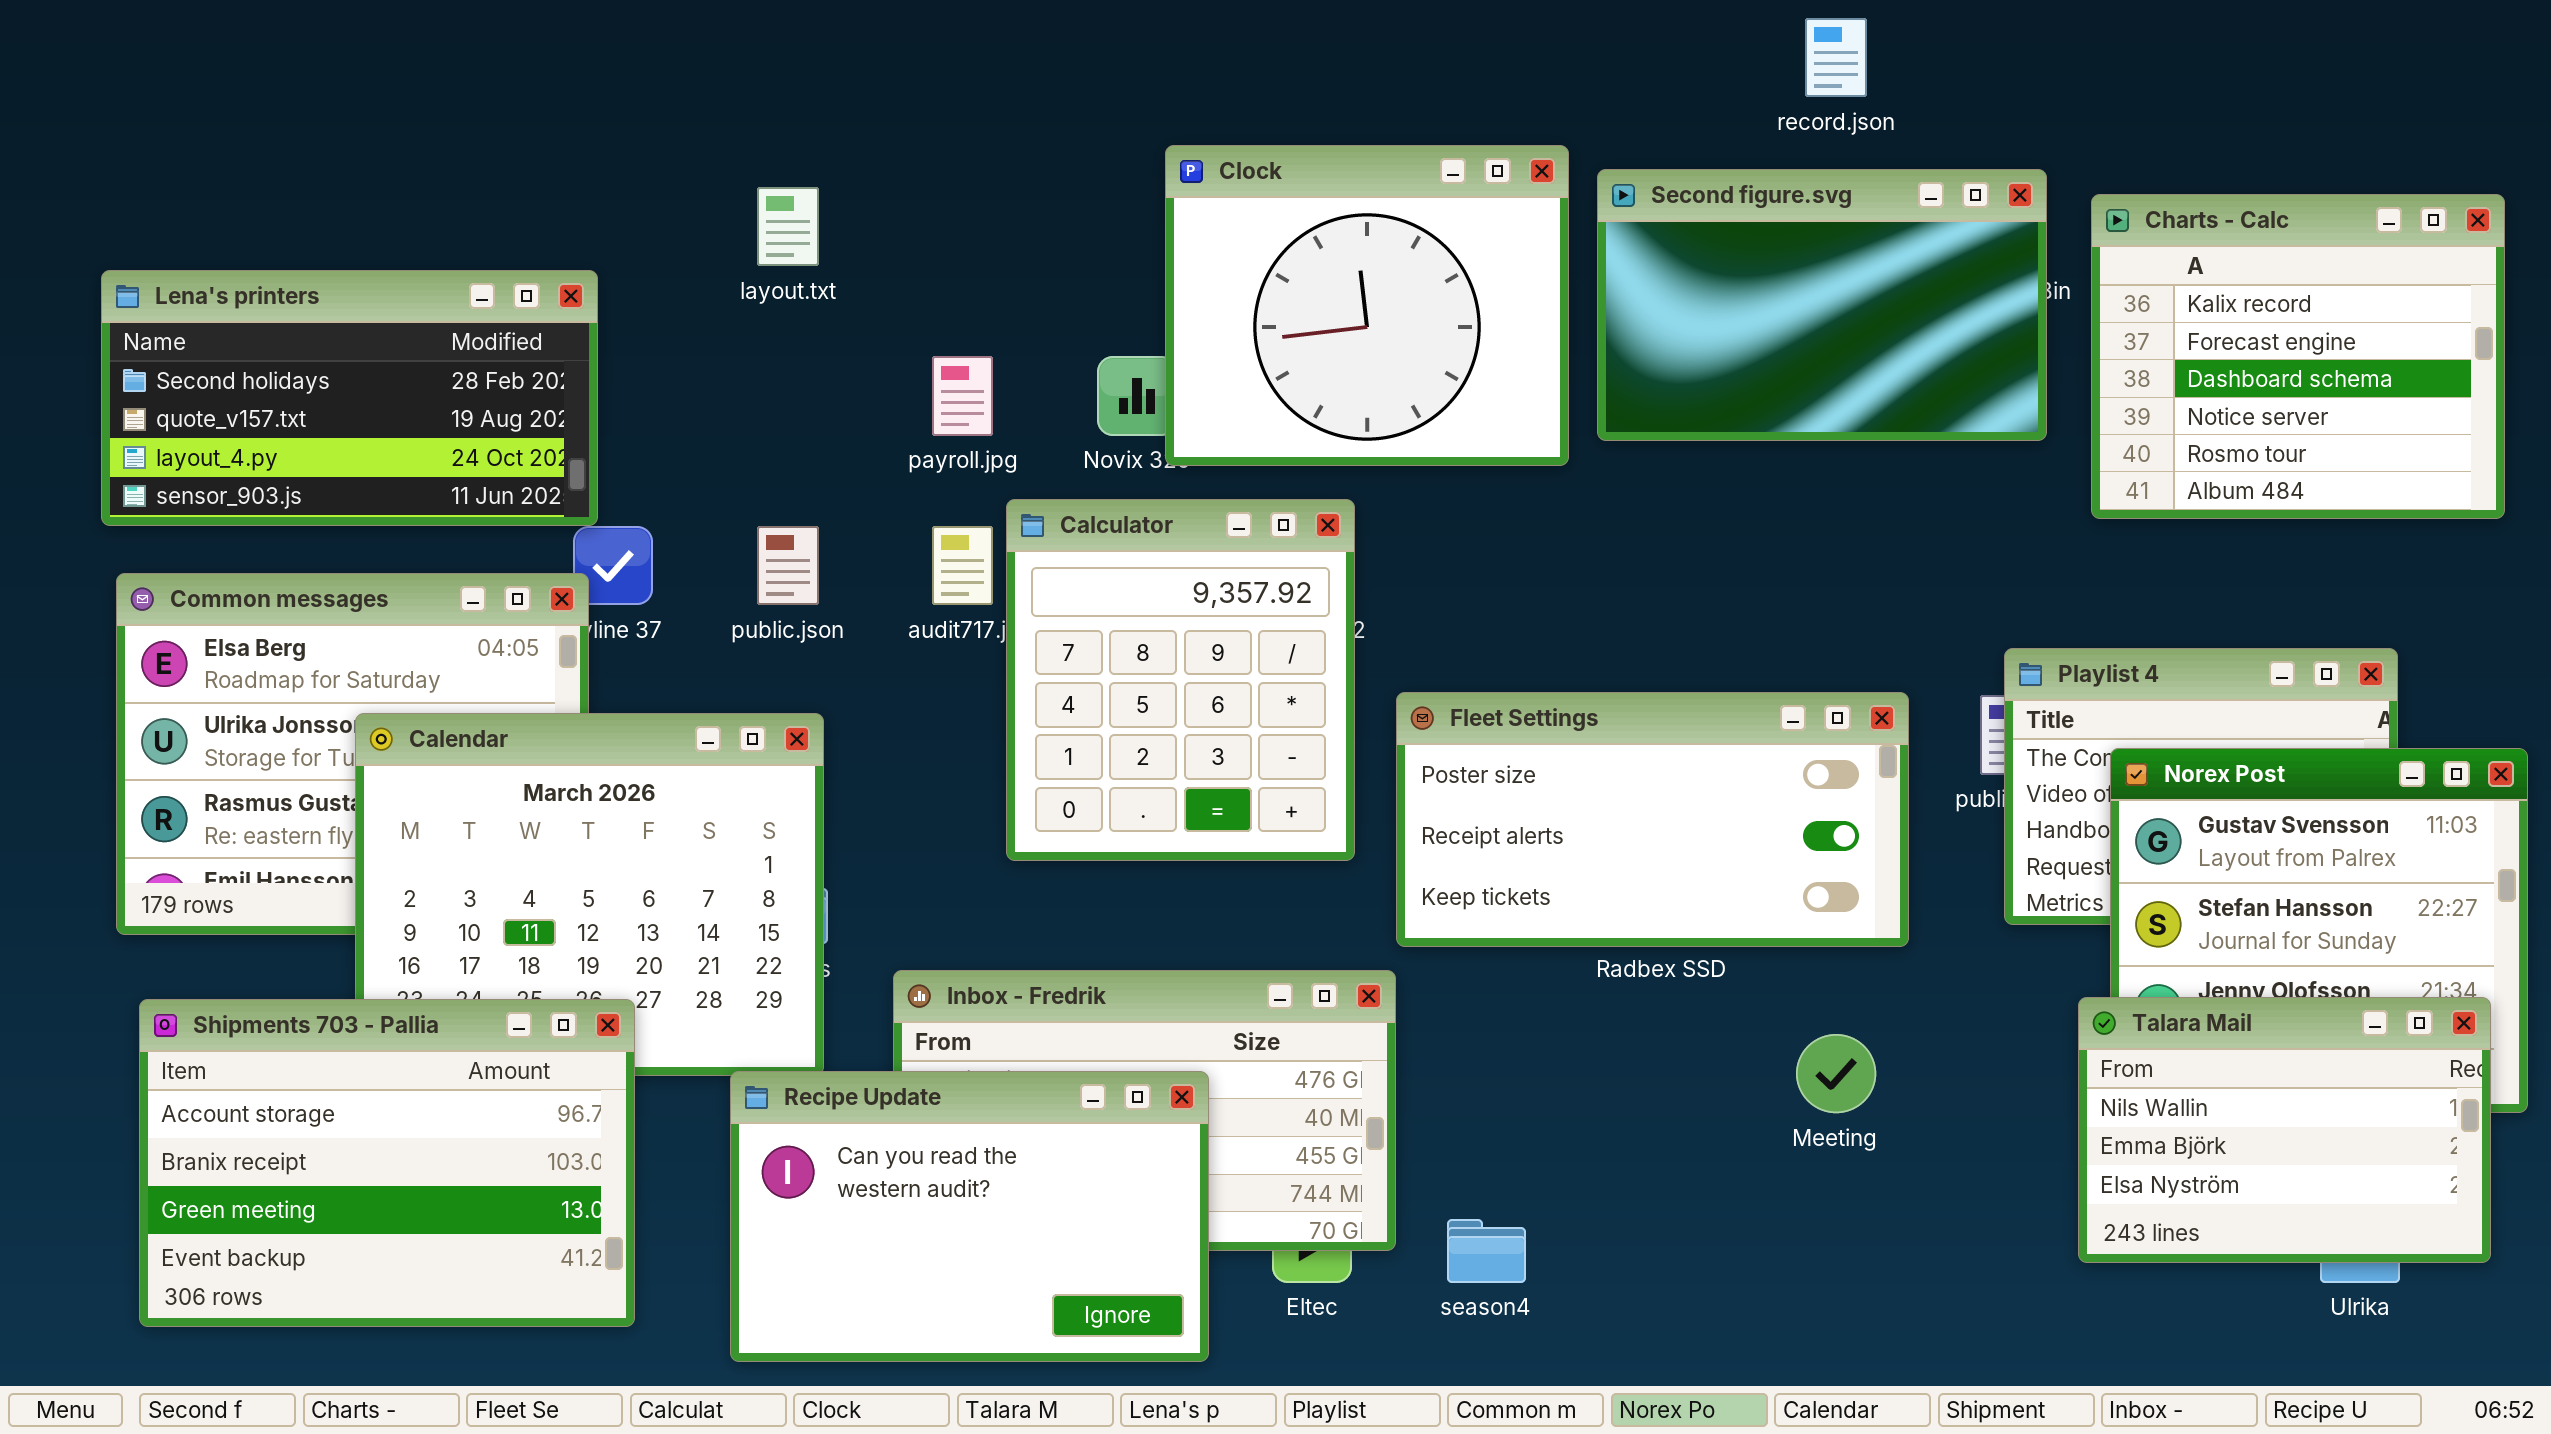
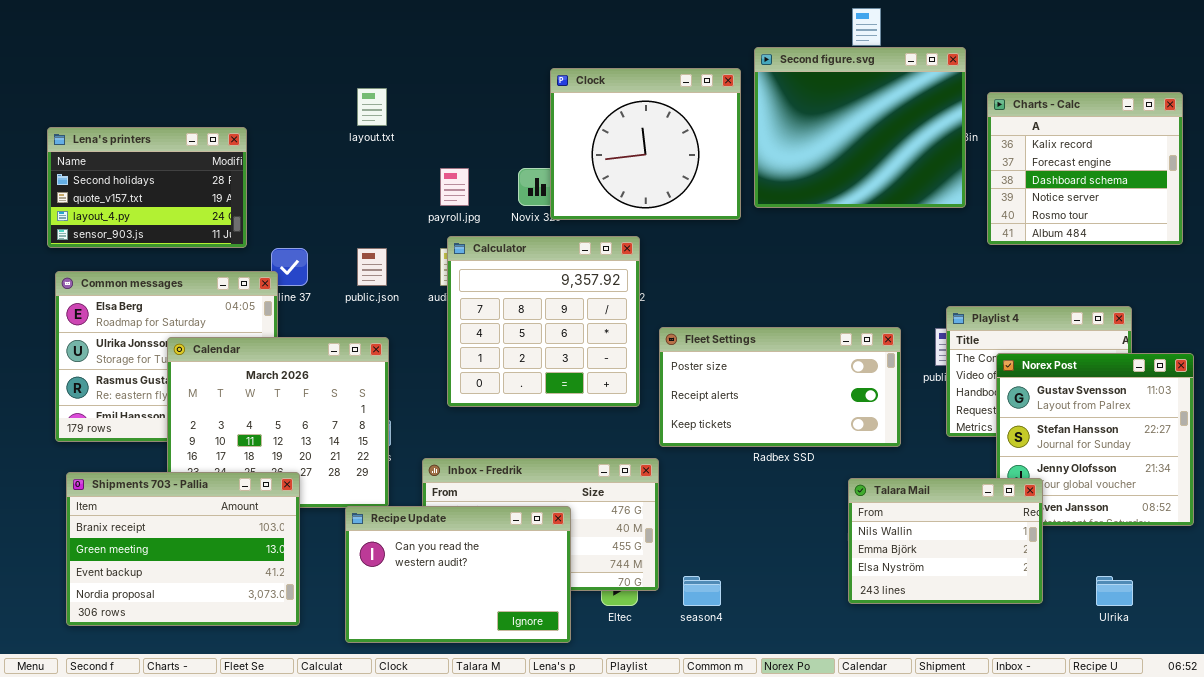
Second figure.svg: [1597,169,2047,441] -> [754,47,966,208], resized
Lena's printers: [101,270,598,526] -> [47,127,247,248], resized
Calculator: [1006,499,1355,861] -> [447,236,640,407], resized
Talara Mail: [2078,997,2491,1263] -> [848,478,1043,604], moved
Shipments 703 - Pallia: [139,999,635,1327] -> [66,472,300,626], scrolled down 1 row

